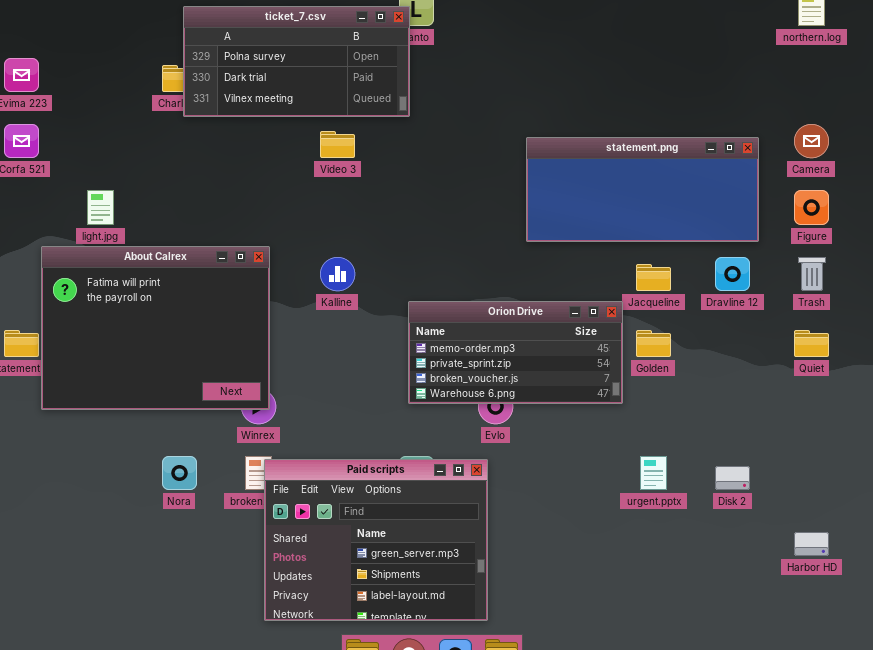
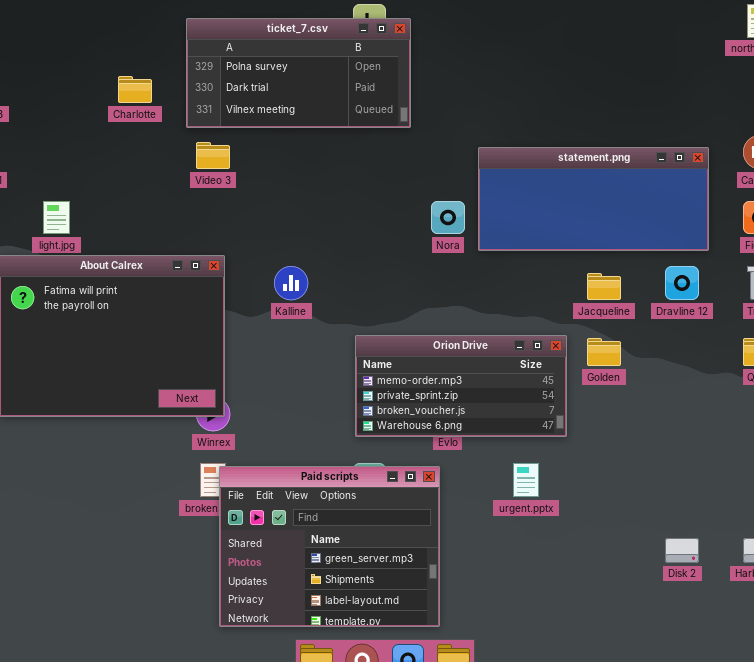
ticket_7.csv: [183,6,410,117] -> [186,18,411,128], moved
Video 3: [320,131,355,158] -> [196,142,230,169], moved
Orion Drive: [408,301,623,404] -> [355,335,567,437], moved
Nora: [162,456,197,490] -> [431,201,465,234], moved
urgent.pptx: [640,456,667,490] -> [513,463,539,497], moved
Disk 2: [715,466,750,490] -> [665,538,699,563], moved

